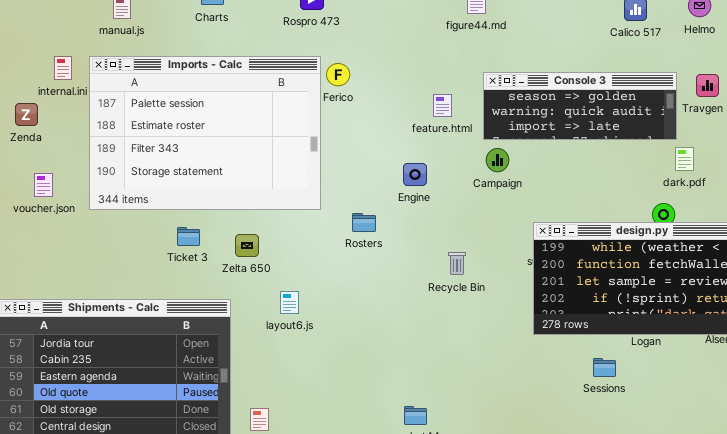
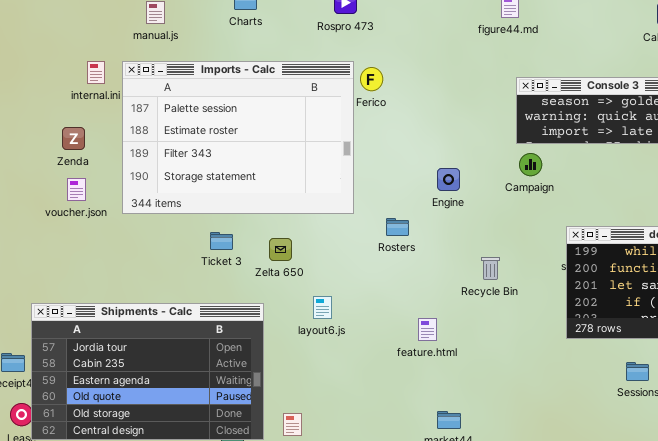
feature.html: [433,94,452,117] -> [418,318,437,341], moved
Zenda: [15,103,38,126] -> [62,127,85,150], moved

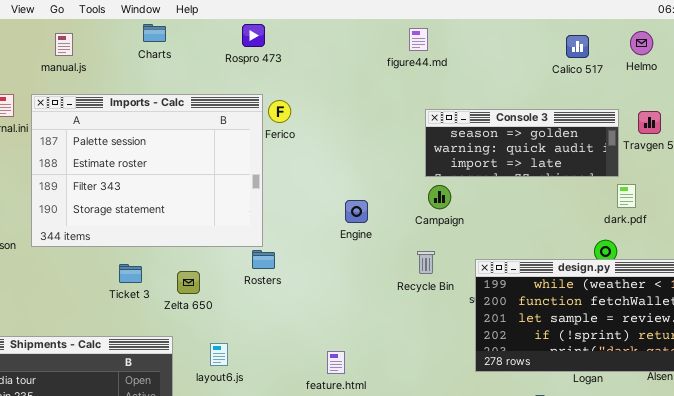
Rosters: [386,218,409,236] -> [252,250,275,269], moved
Recycle Bin: [481,257,500,280] -> [417,251,435,274], moved
layout6.js: [313,296,332,319] -> [210,343,228,366], moved

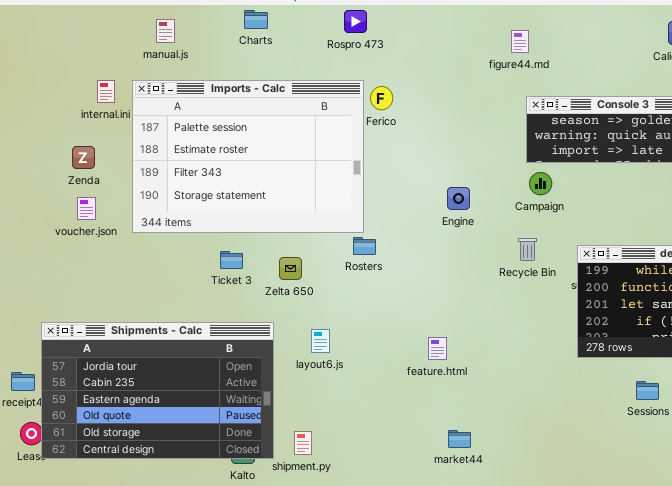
figure44.md: [409,28,428,51] -> [511,30,529,53], moved

